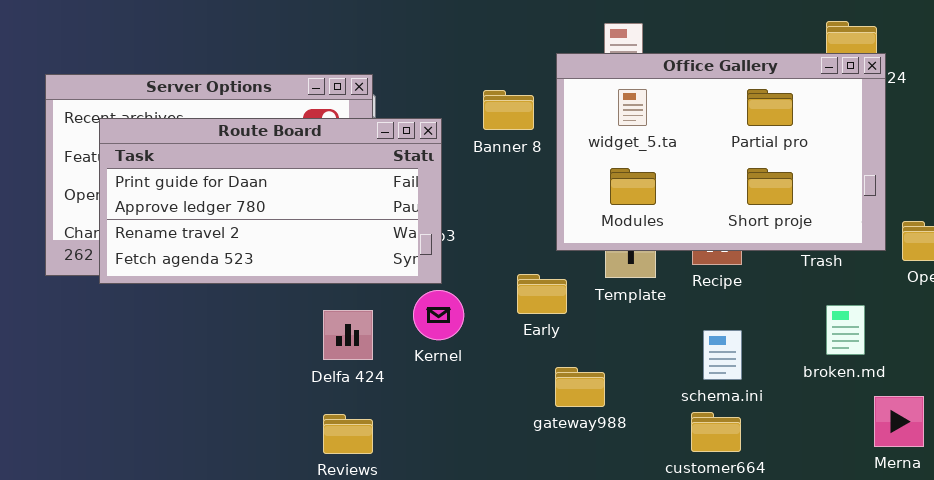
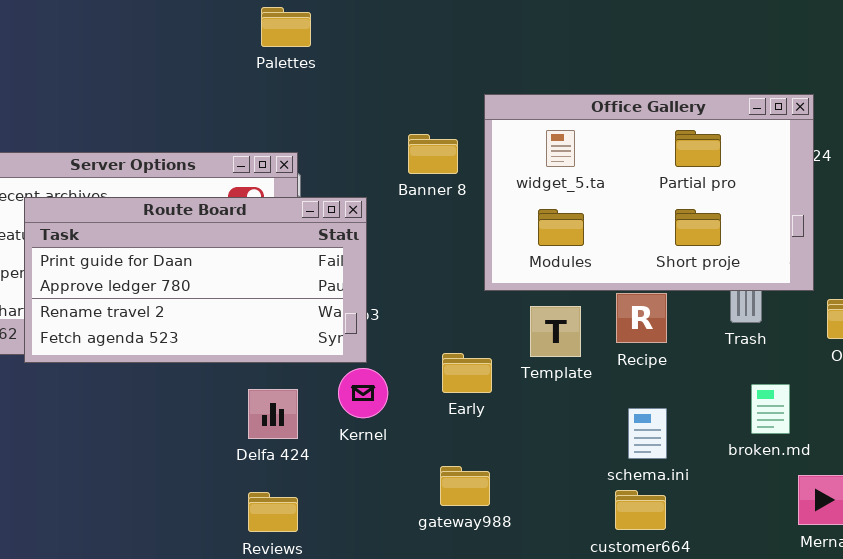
Office Gallery: [556,53,886,251] -> [484,94,814,291], moved
Banner 8: [483,90,534,130] -> [408,134,458,174], moved
gateway988: [555,367,605,407] -> [440,466,490,506], moved

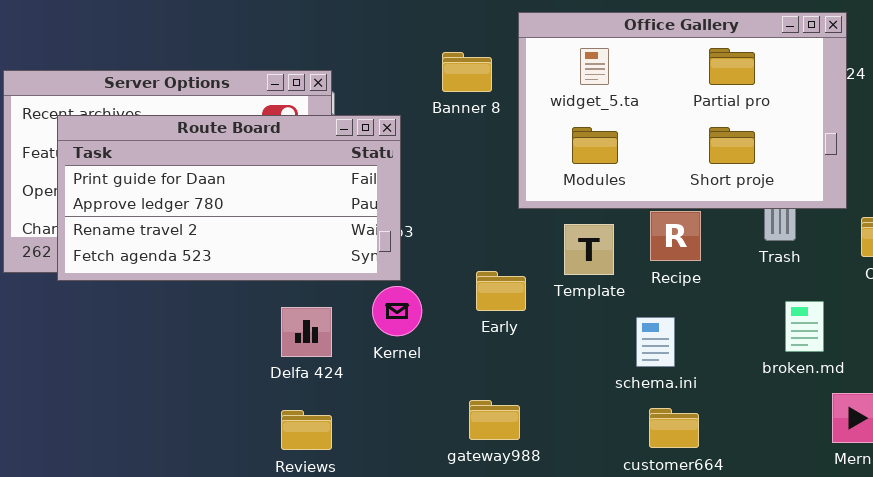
schema.ini: [628,408,667,459] -> [636,317,675,367], moved
gateway988: [440,466,490,506] -> [469,400,520,440], moved

